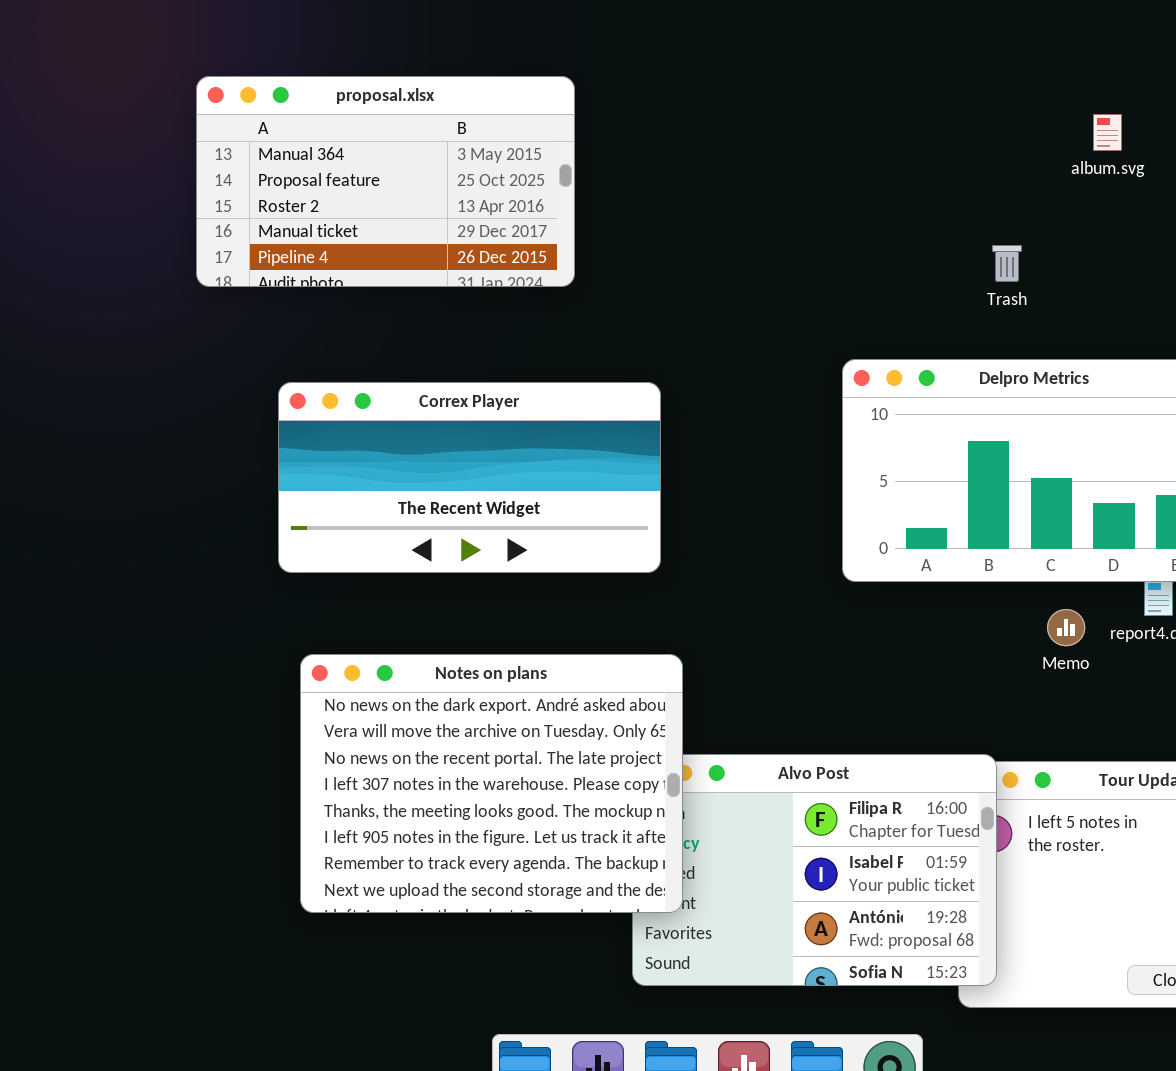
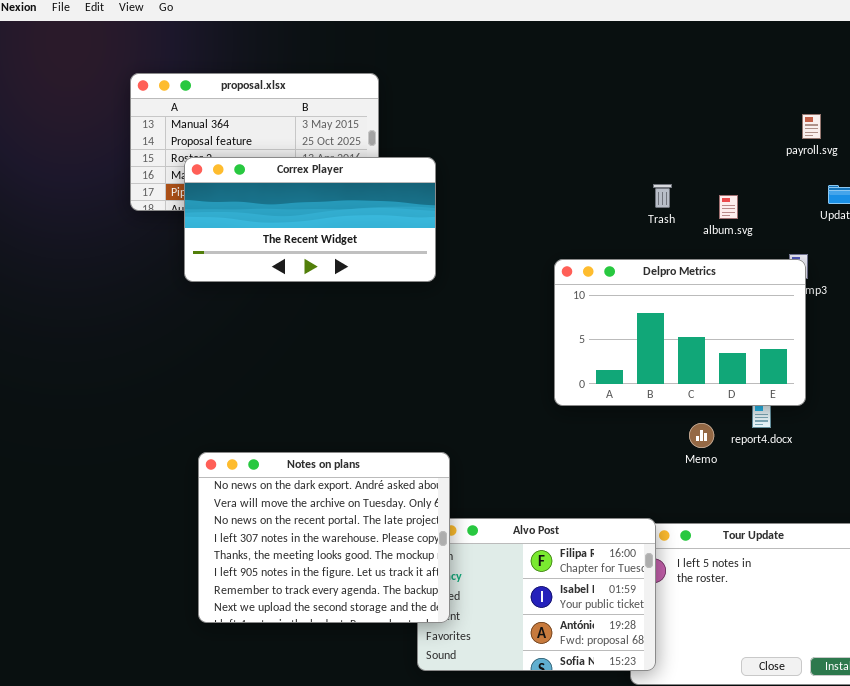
album.svg: [1093,114,1122,151] -> [719,195,738,219], moved
Correx Player: [278,382,661,573] -> [184,157,436,282], moved

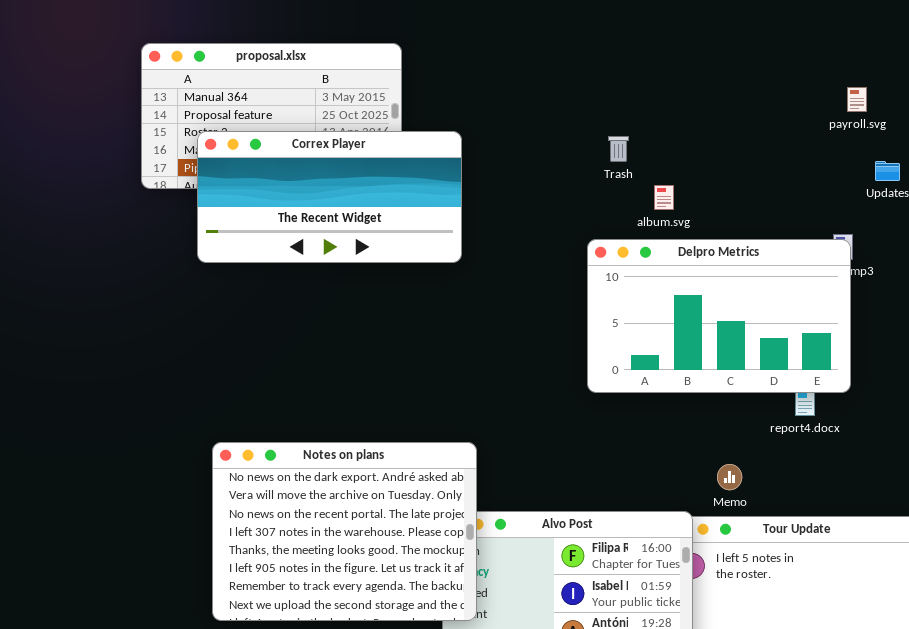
Trash: [653,184,672,208] -> [608,136,629,162], moved
album.svg: [719,195,738,219] -> [654,185,674,210], moved
Memo: [689,423,714,448] -> [717,464,742,490], moved

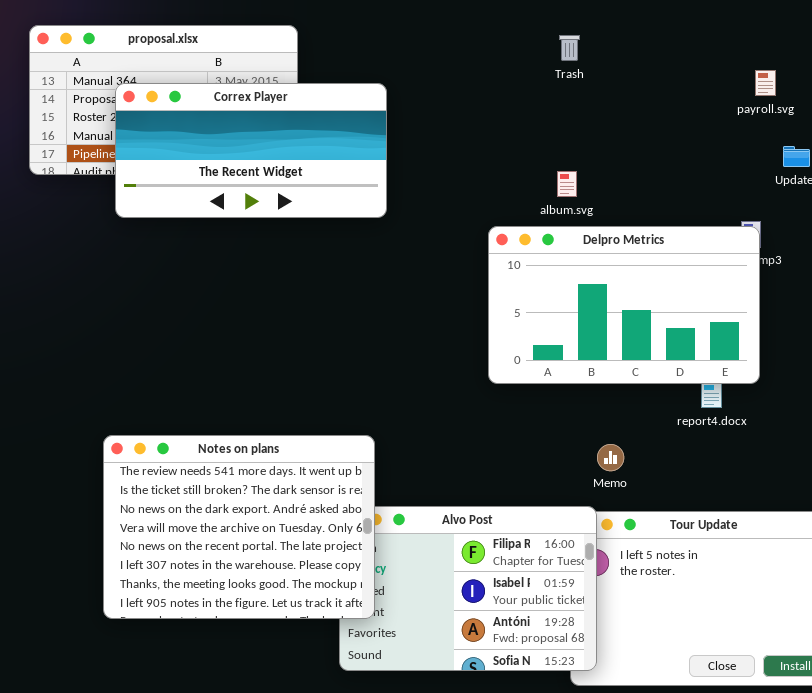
Correx Player: [197,131,462,263] -> [115,83,387,218], moved
Trash: [608,136,629,162] -> [559,35,580,61], moved
Notes on plans: [212,442,477,621] -> [103,435,375,619], scrolled up 2 rows
Memo: [717,464,742,490] -> [597,444,624,471], moved

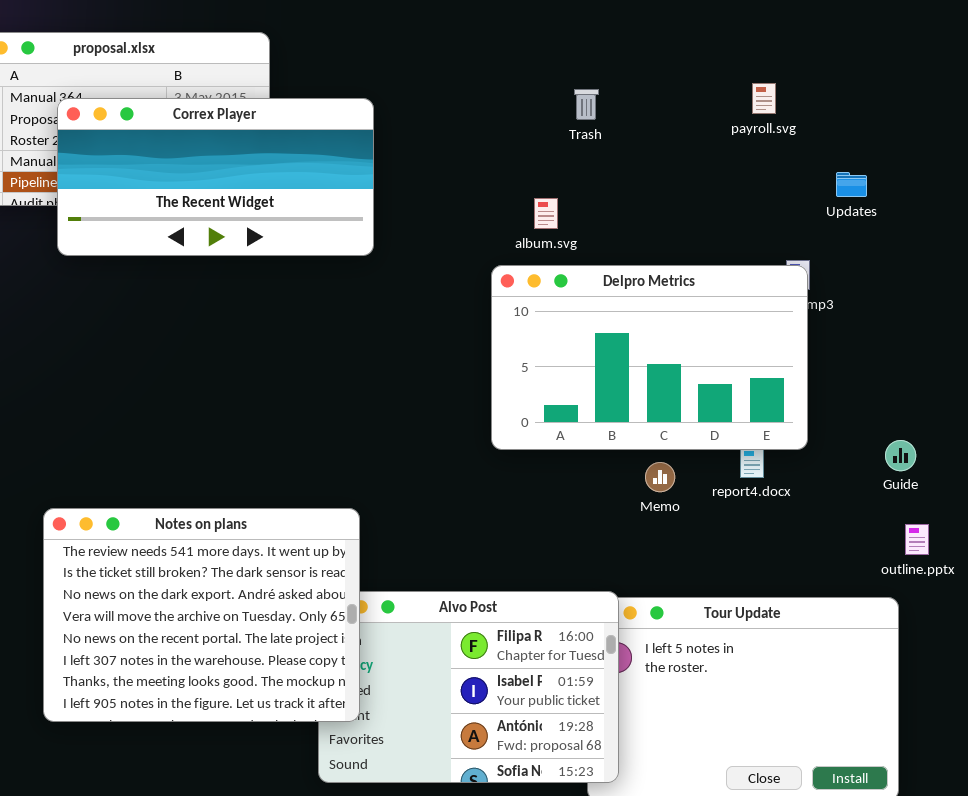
Trash: [559,35,580,61] -> [574,89,599,120], moved
payroll.svg: [755,70,776,96] -> [752,83,776,114], moved
album.svg: [557,171,577,197] -> [534,198,558,229], moved
Memo: [597,444,624,471] -> [645,462,675,492], moved

